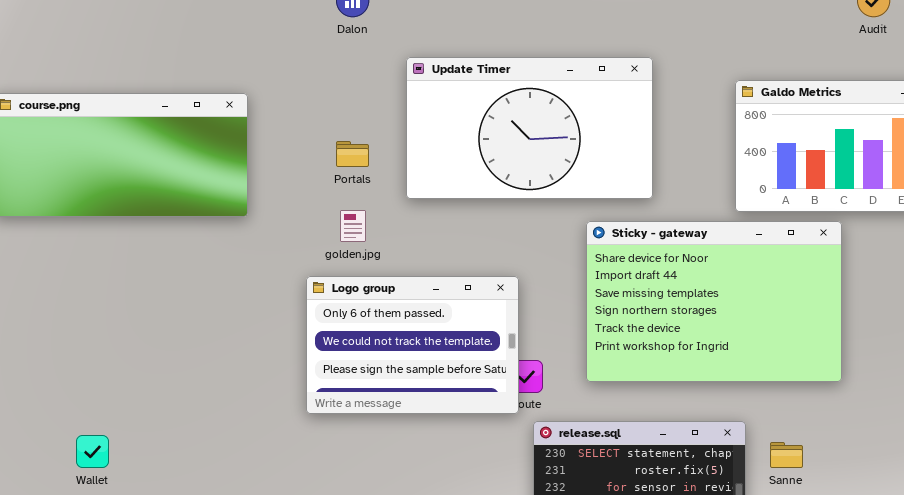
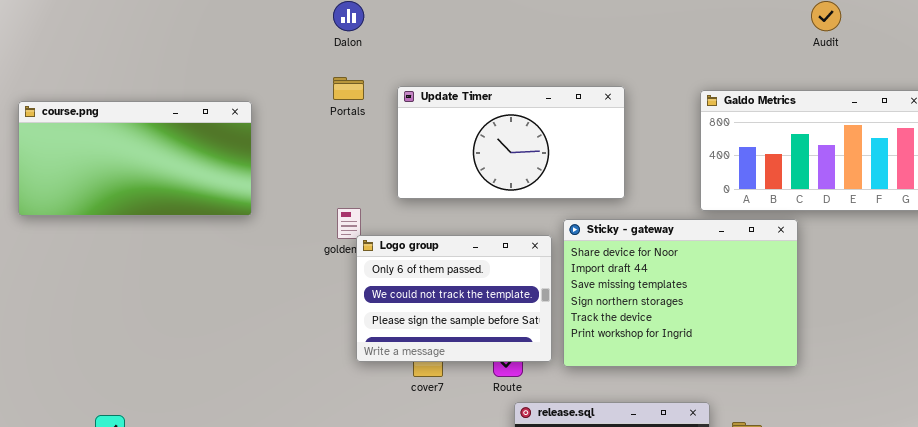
Update Timer: [406,57,653,199] -> [397,86,625,199], resized
Portals: [336,141,369,167] -> [333,77,364,100], moved
Logo group: [306,276,519,414] -> [356,235,552,362], moved

